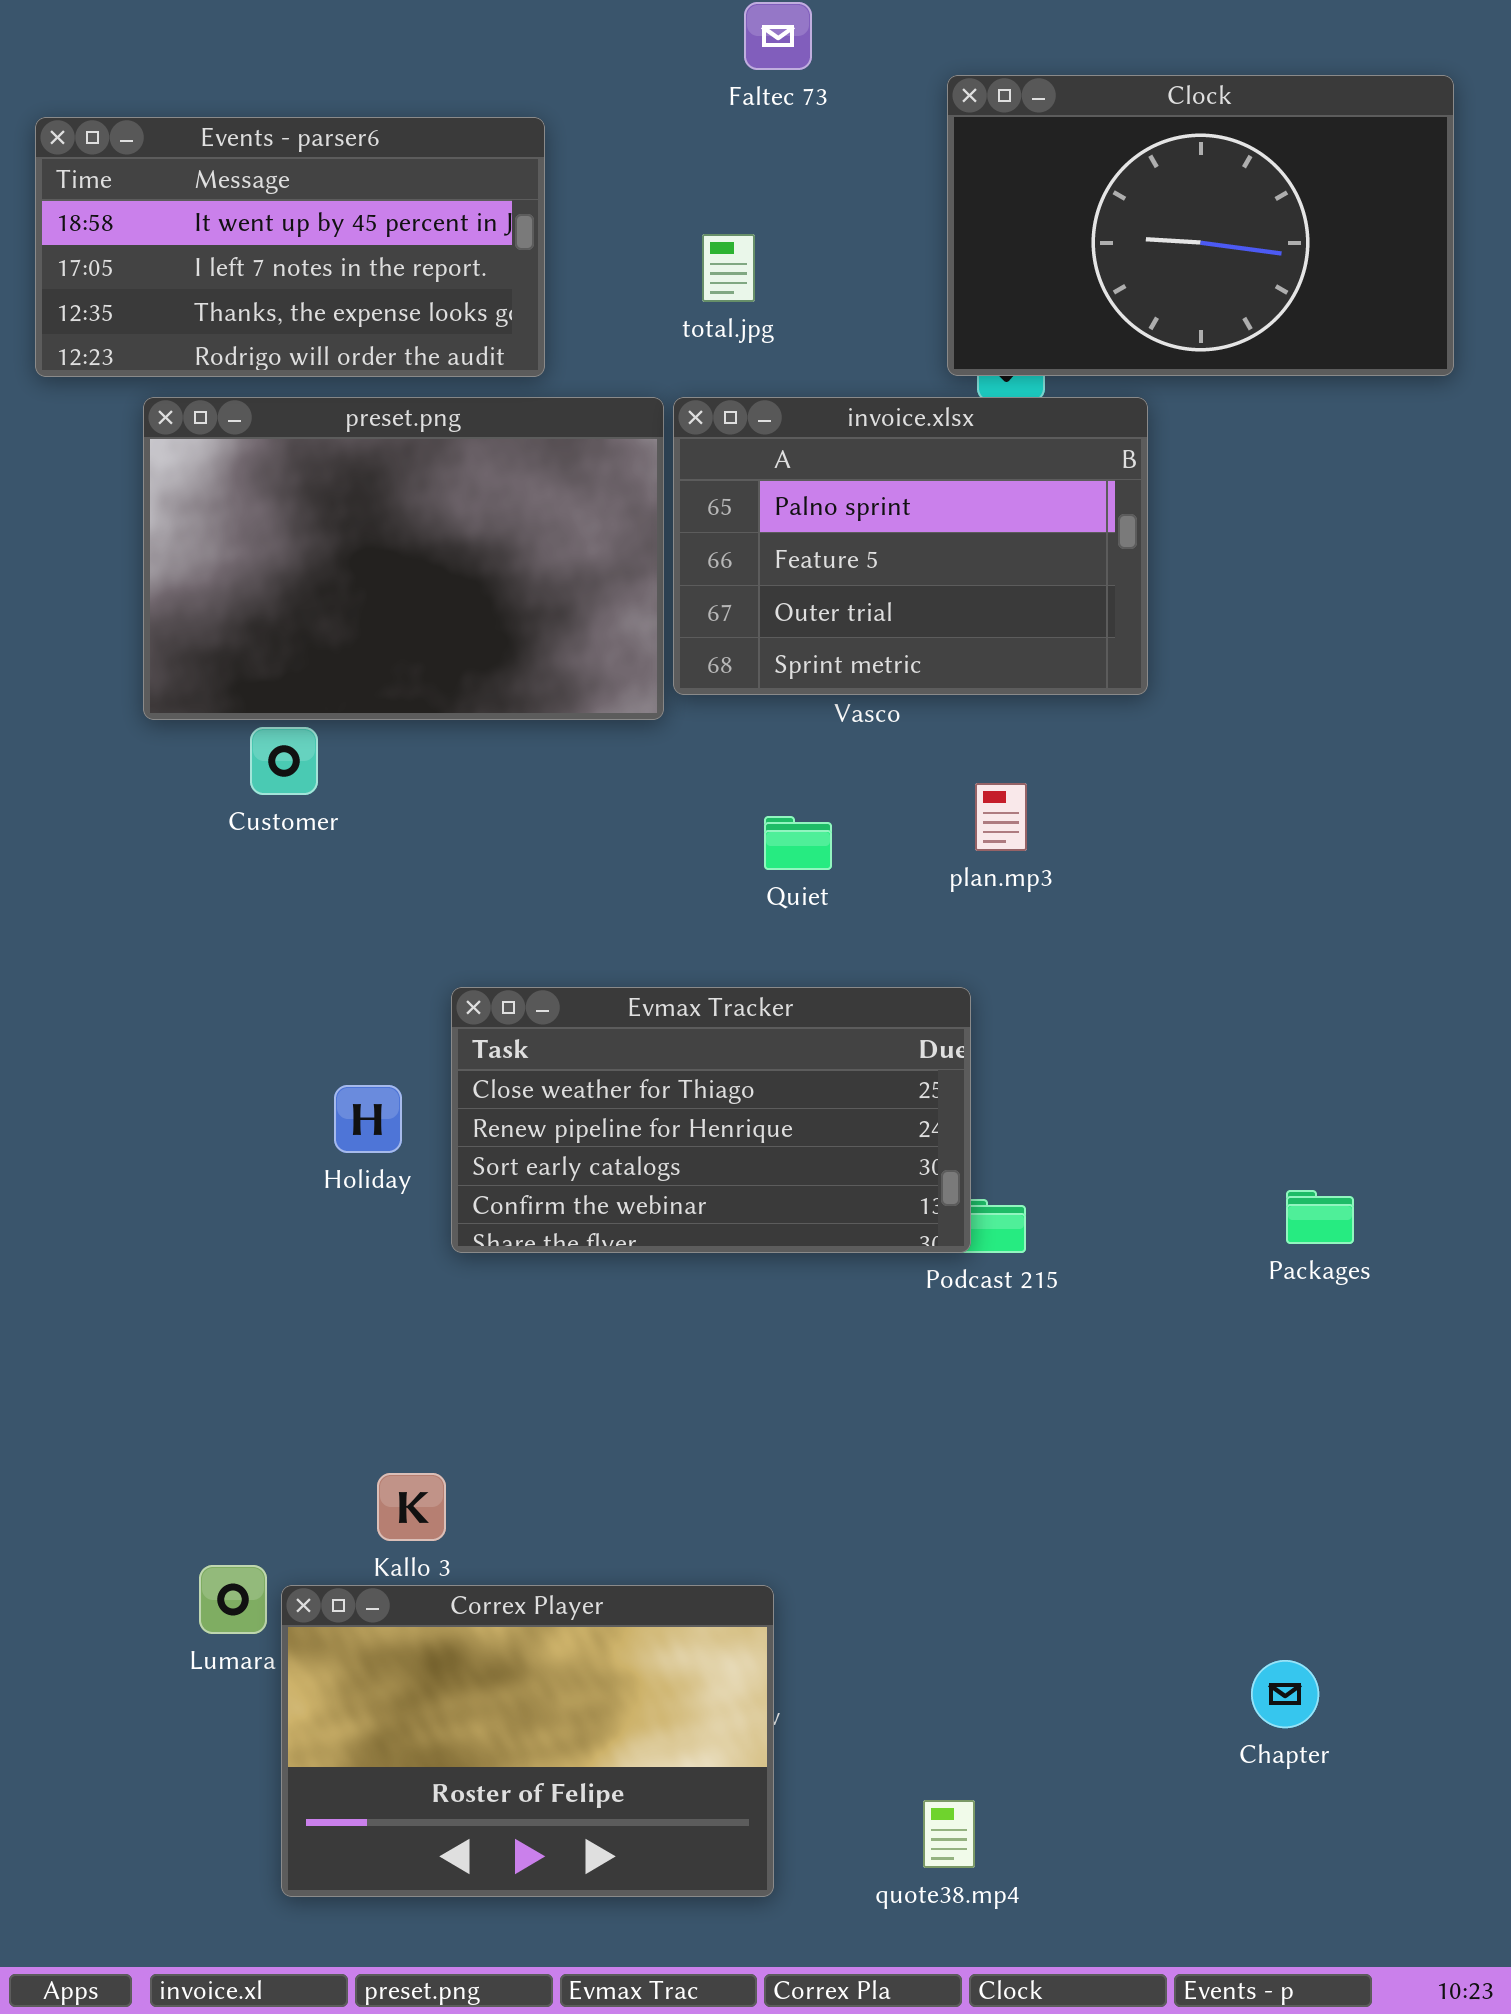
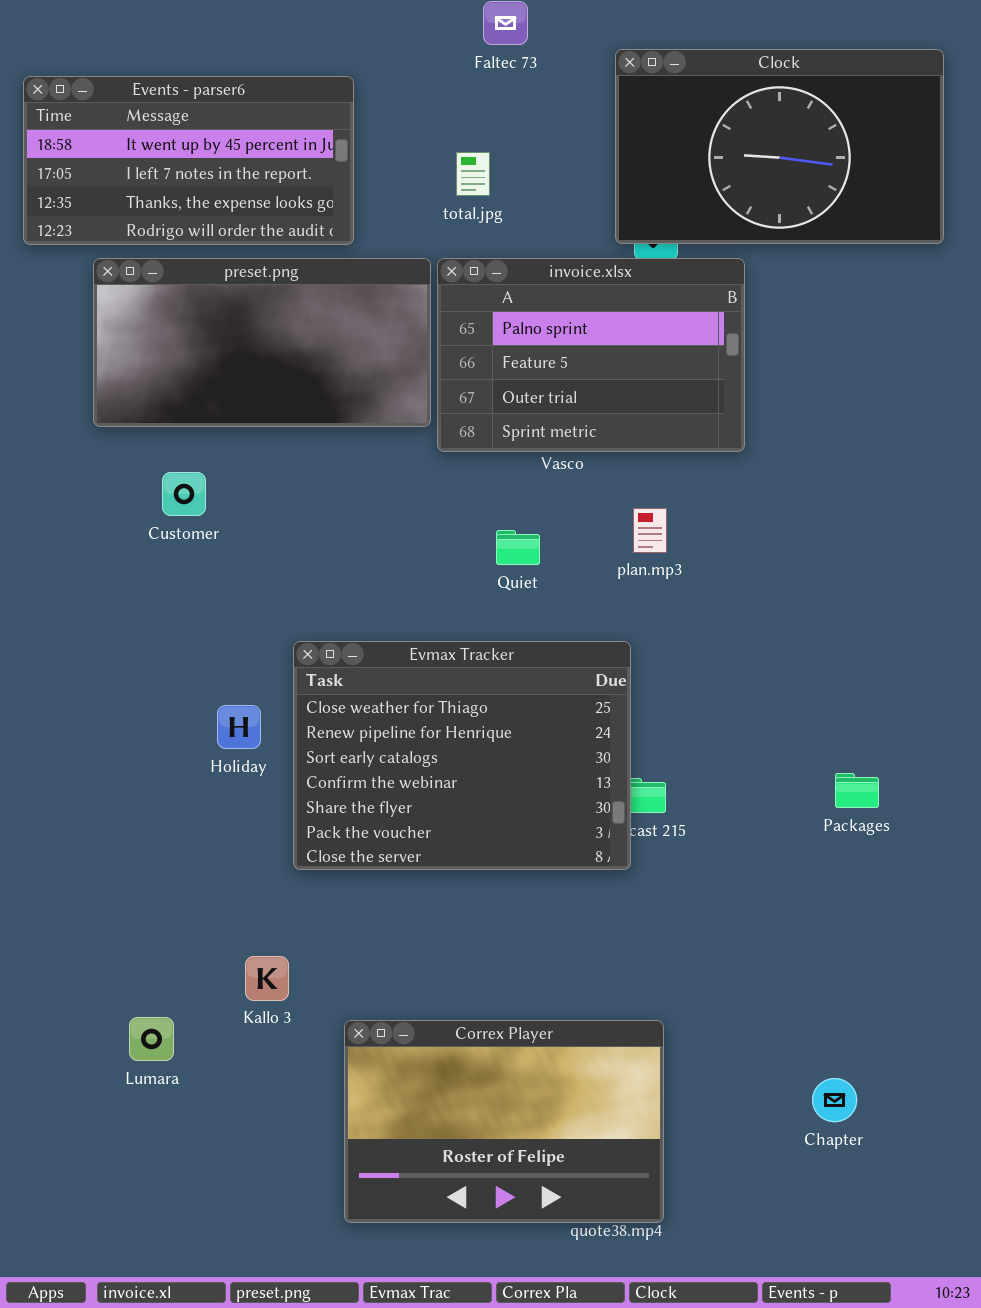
preset.png: [143,397,664,720] -> [93,258,431,427], resized
Evmax Tracker: [451,987,971,1253] -> [293,641,631,870], resized
Correx Player: [281,1585,774,1897] -> [344,1020,664,1223], moved

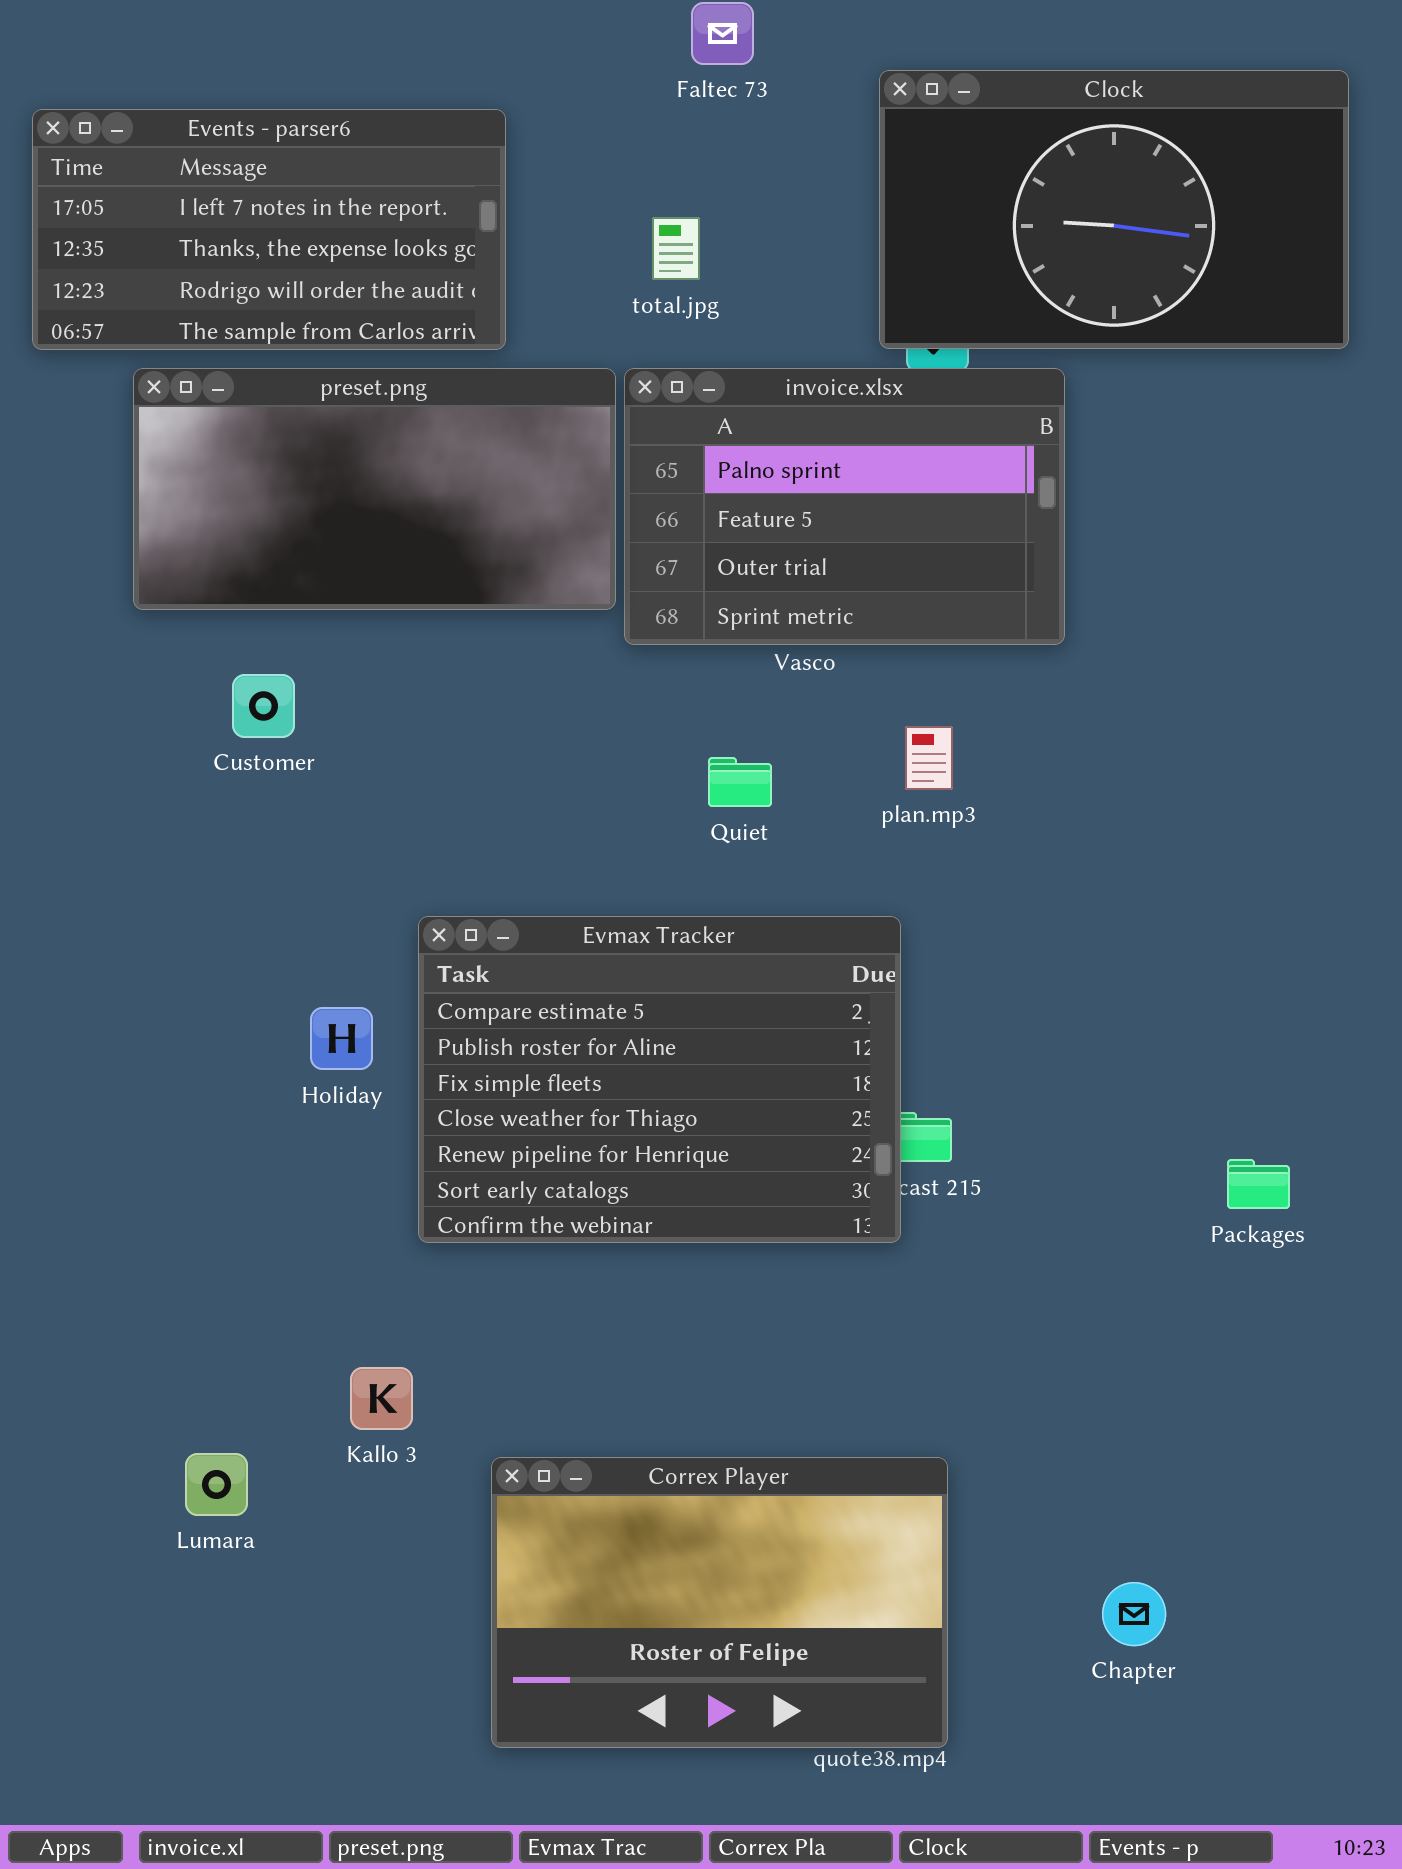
Events - parser6: [23,76,354,245] -> [32,109,506,350], scrolled down 1 row
Evmax Tracker: [293,641,631,870] -> [418,916,901,1243], scrolled up 3 rows
Packages: [835,773,879,808] -> [1227,1159,1290,1209], moved
Chapter: [812,1078,857,1122] -> [1102,1582,1166,1646], moved

